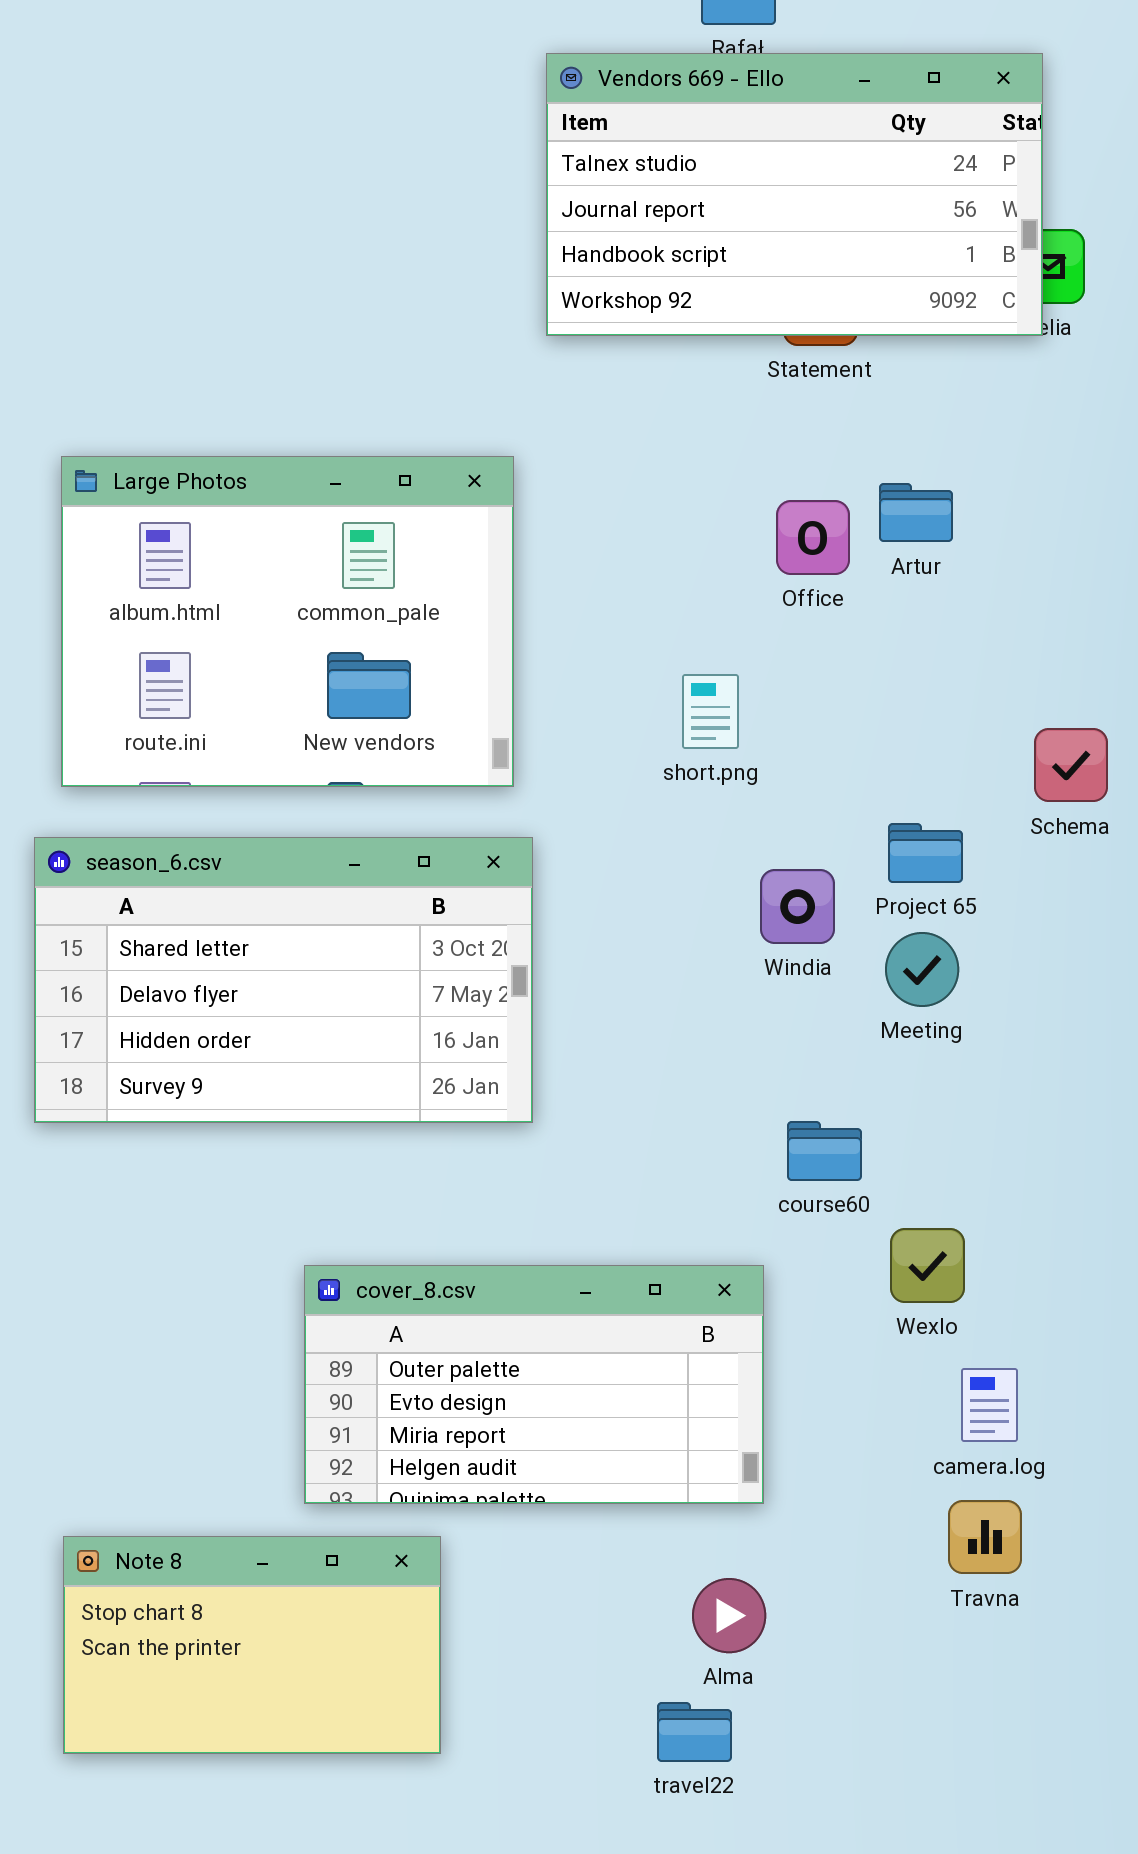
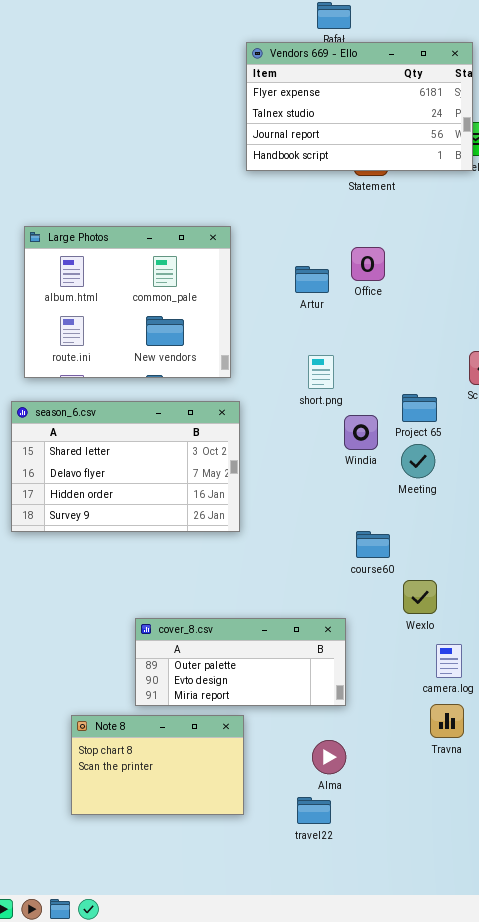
Vendors 669 - Ello: [546,53,1043,336] -> [246,42,473,171], scrolled up 1 row
Artur: [879,483,953,542] -> [295,266,329,293], moved
short.png: [682,674,739,749] -> [308,355,334,389], moved
cover_8.csv: [304,1265,764,1504] -> [135,618,346,706], resized
Note 8: [63,1536,441,1754] -> [71,715,244,815], moved

